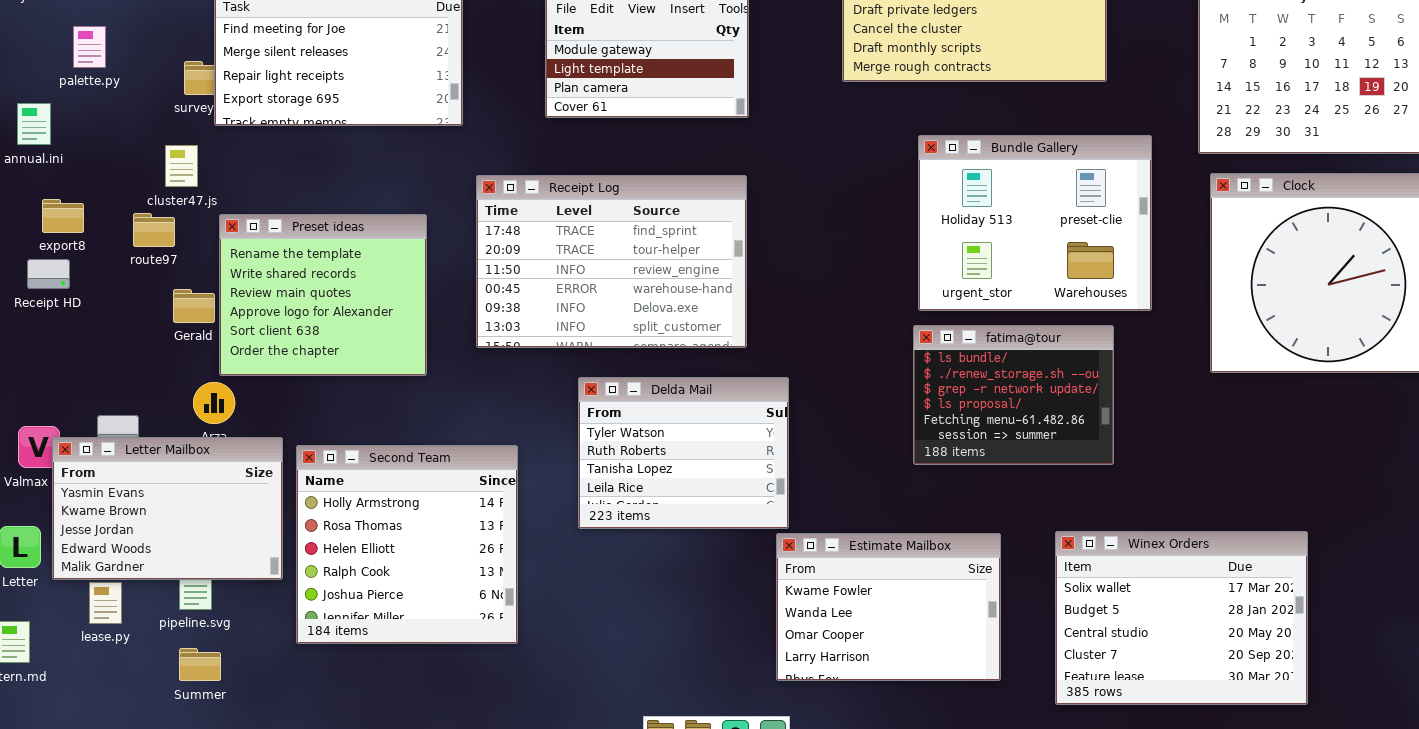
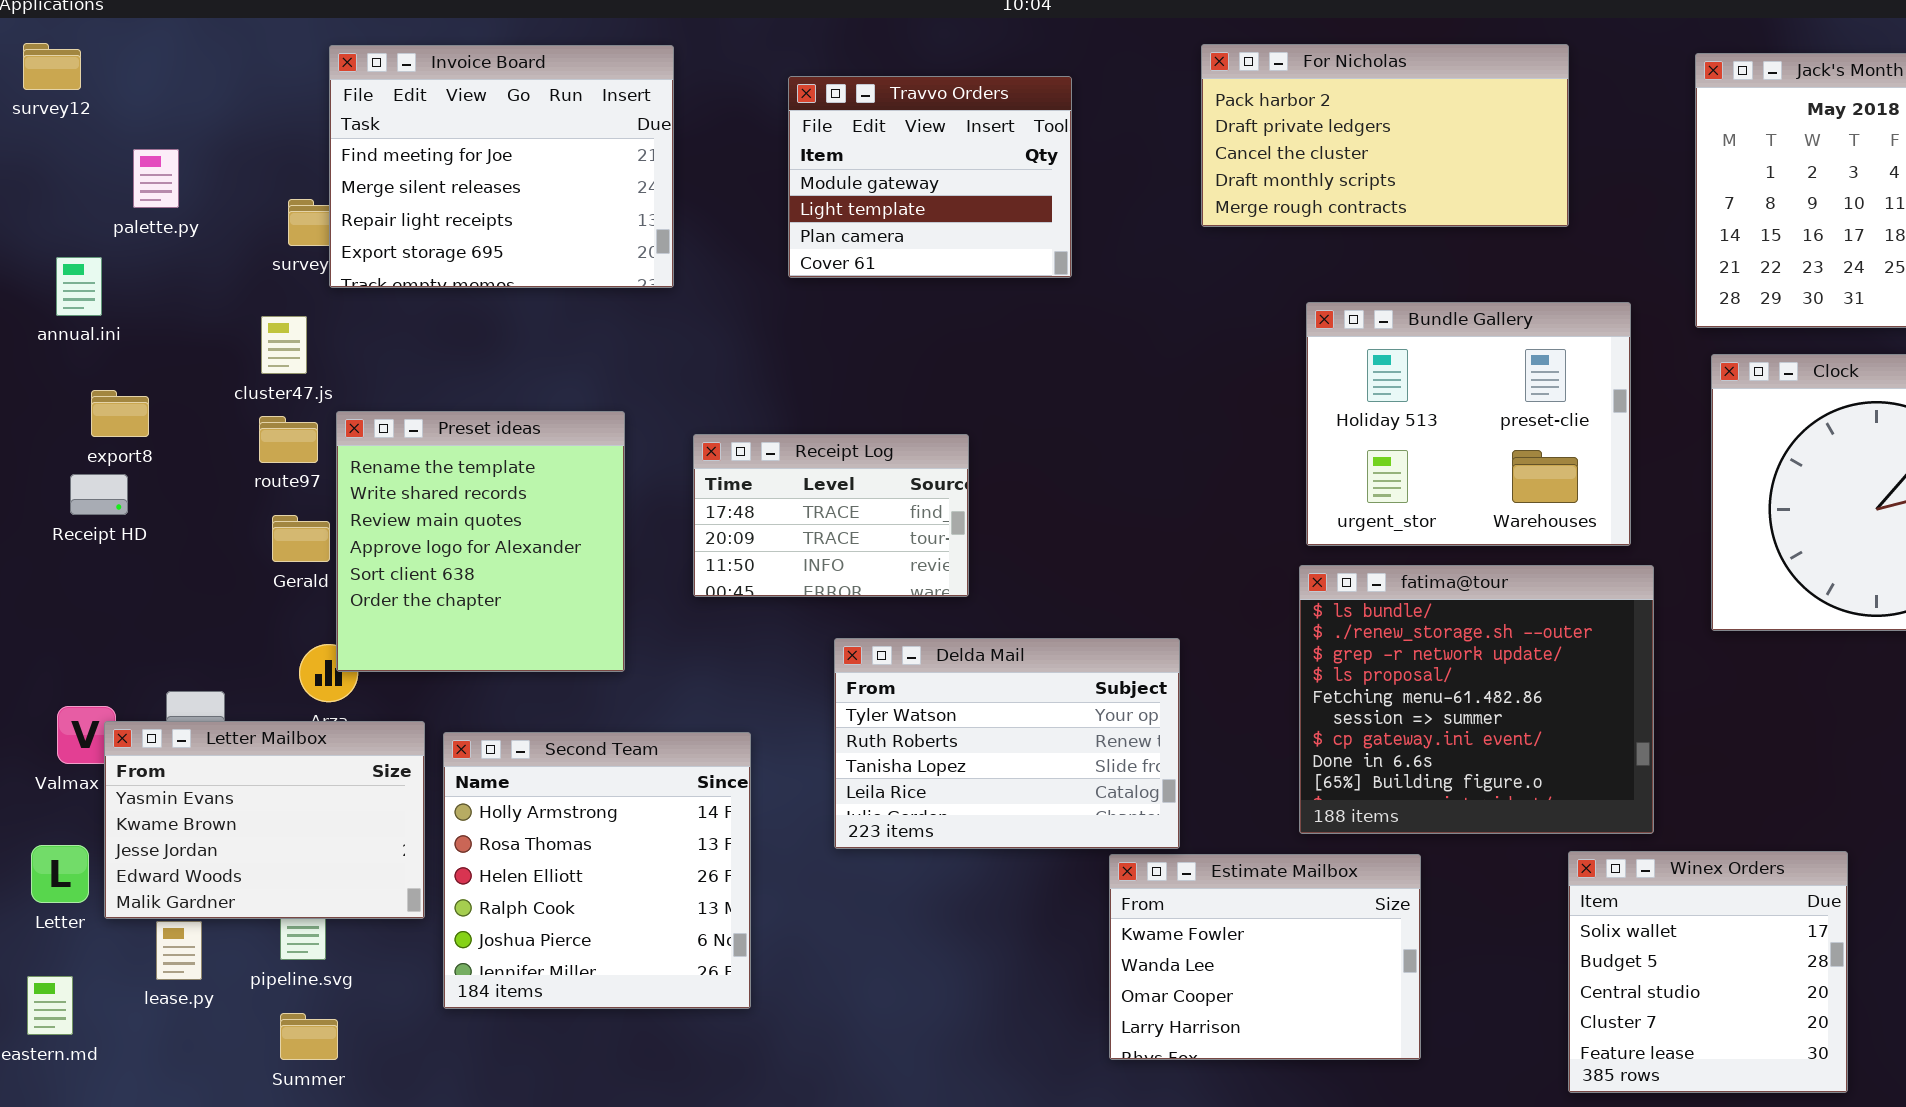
Receipt Log: [476,175,747,348] -> [693,434,969,597], resized
route97: [133,213,175,247] -> [259,416,318,463], moved
Preset ideas: [219,214,427,376] -> [336,411,625,672], resized
fatima@tour: [913,325,1114,465] -> [1299,565,1654,834], resized
Delda Mail: [578,377,789,529] -> [834,638,1180,849], resized
Winex Orders: [1055,531,1308,705] -> [1568,851,1848,1093], resized

